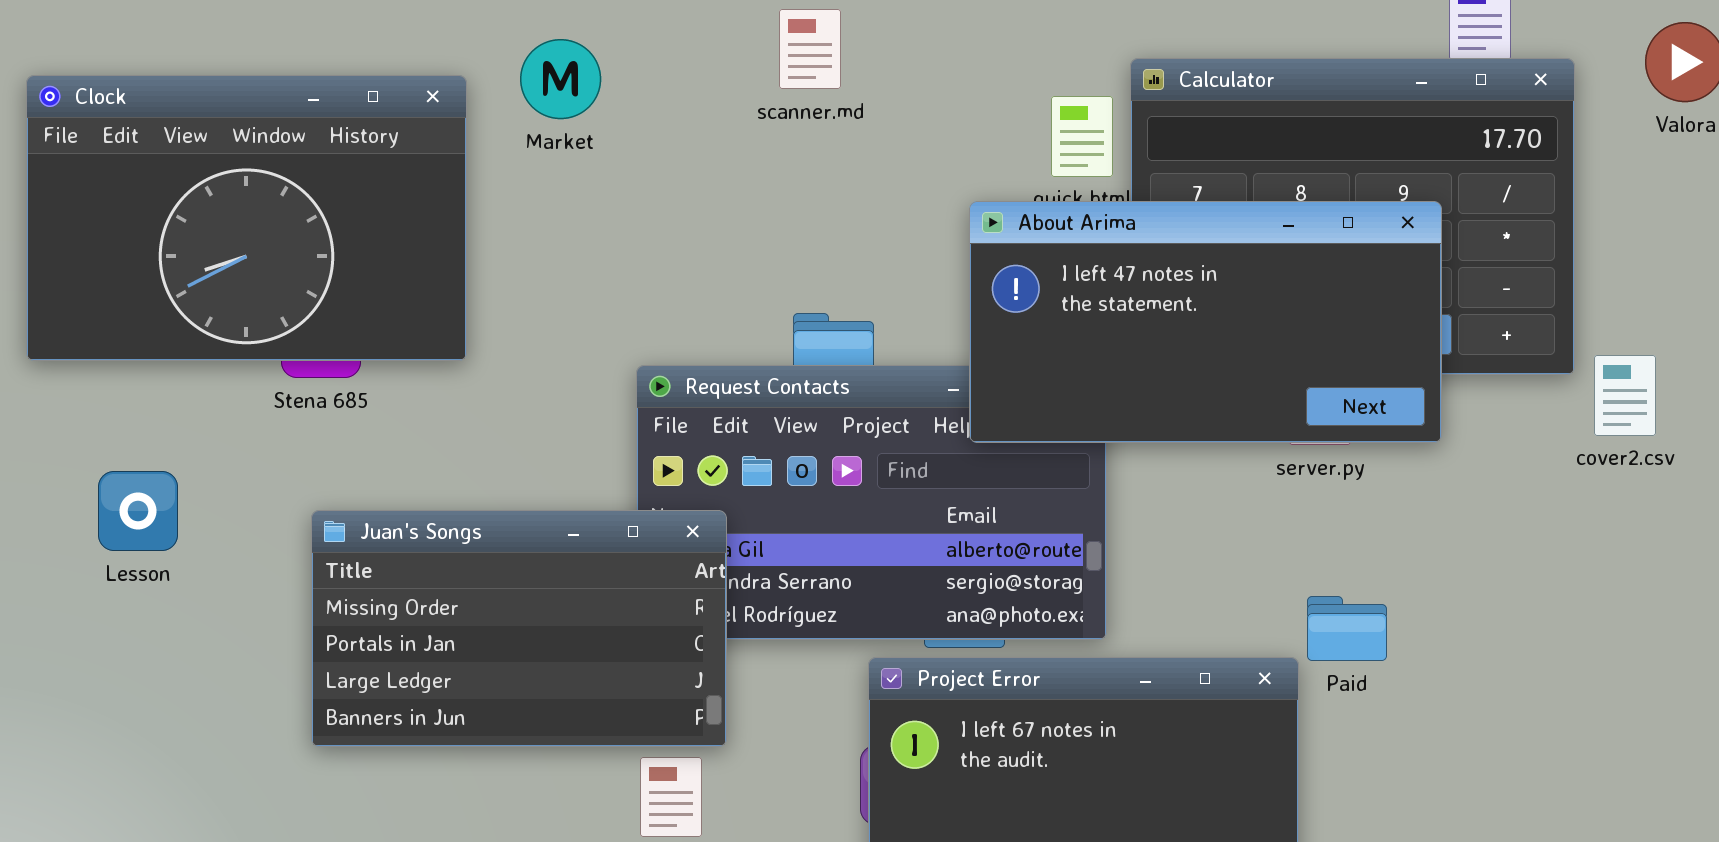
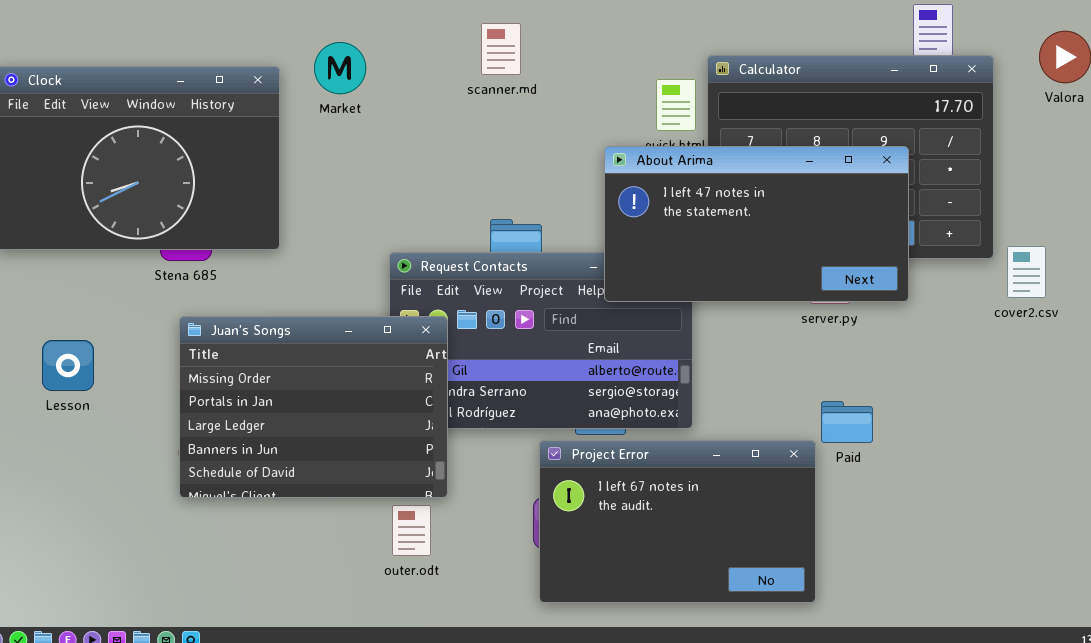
Lesson: [98,471,178,551] -> [42,340,94,391], moved
Juan's Songs: [311,510,727,747] -> [179,316,448,498], resized

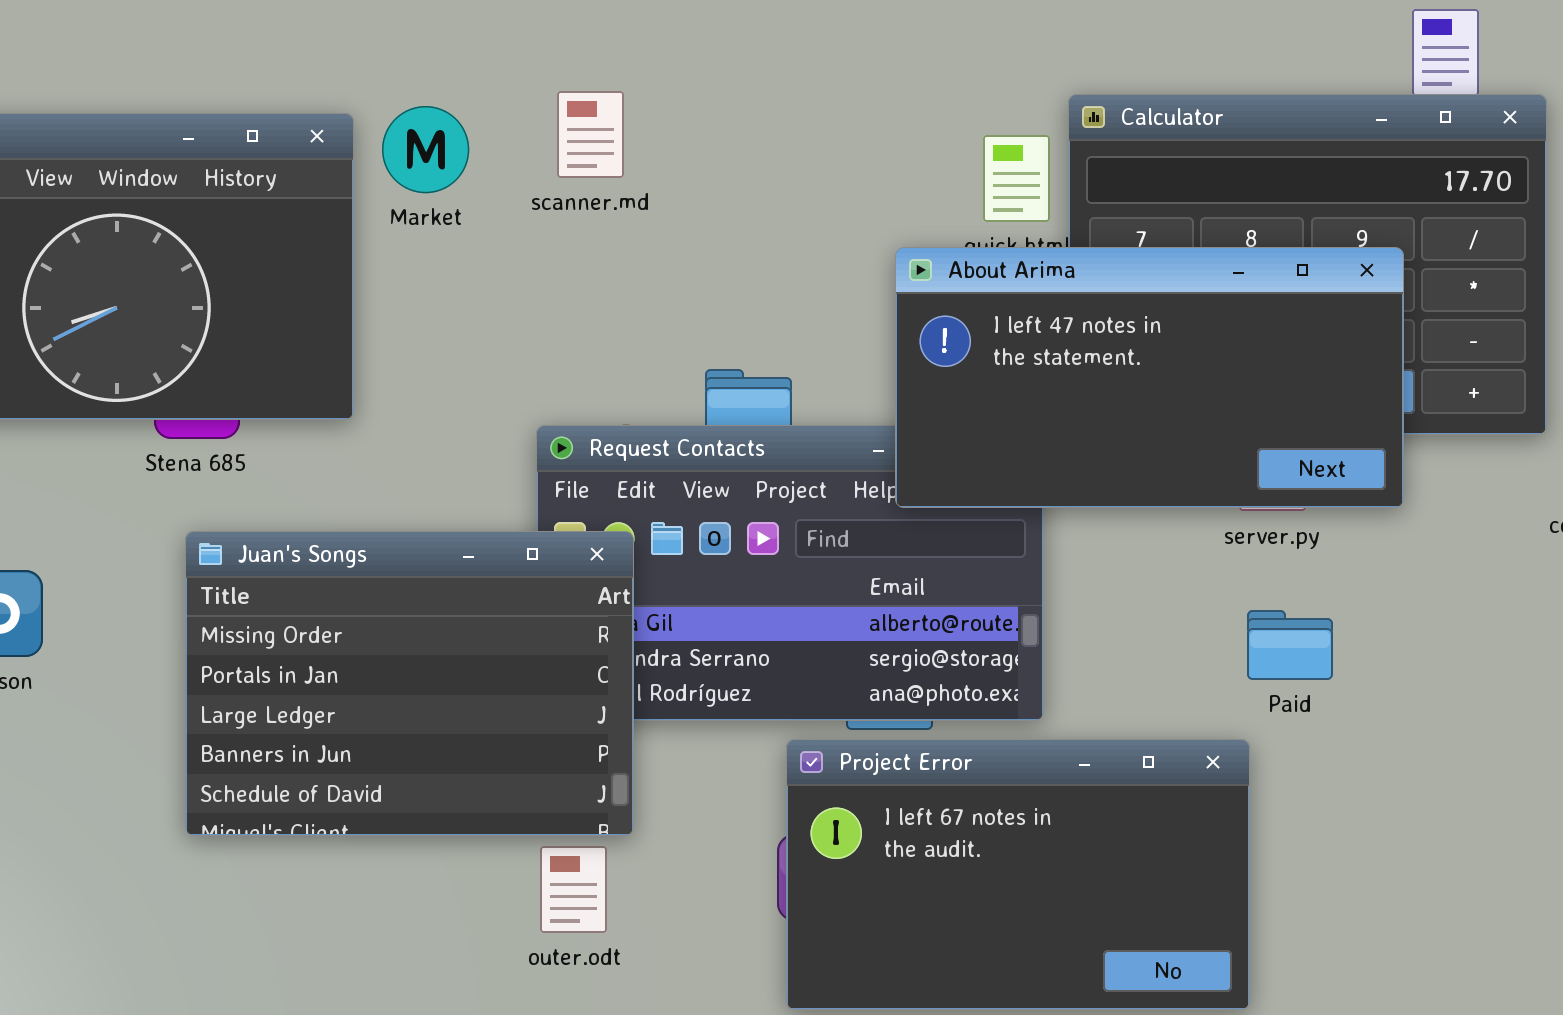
scanner.md: [481,23,521,75] -> [557,91,624,178], moved
Market: [314,42,366,94] -> [382,106,469,193], moved
Paid: [821,401,873,443] -> [1247,610,1333,680], moved

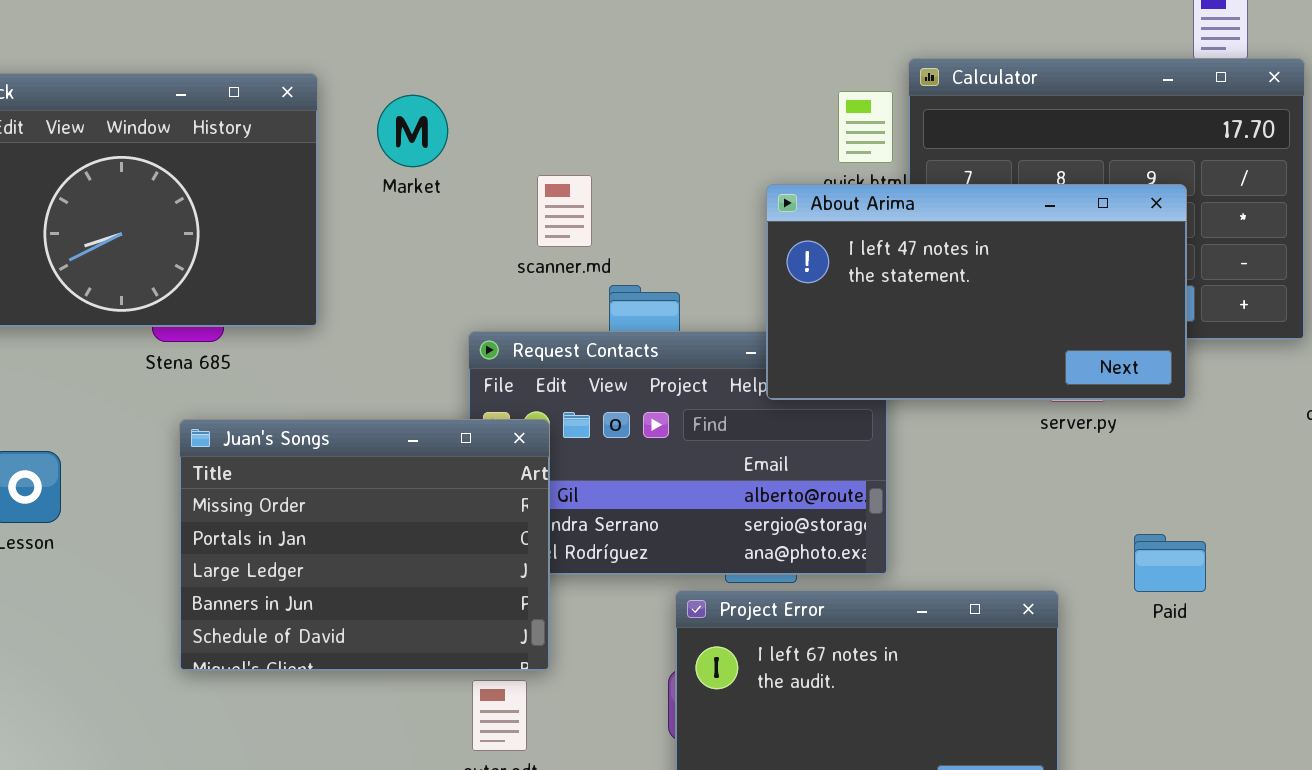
scanner.md: [557,91,624,178] -> [537,175,592,247], moved
Market: [382,106,469,193] -> [377,95,448,167], moved
Paid: [1247,610,1333,680] -> [1134,534,1206,592], moved

